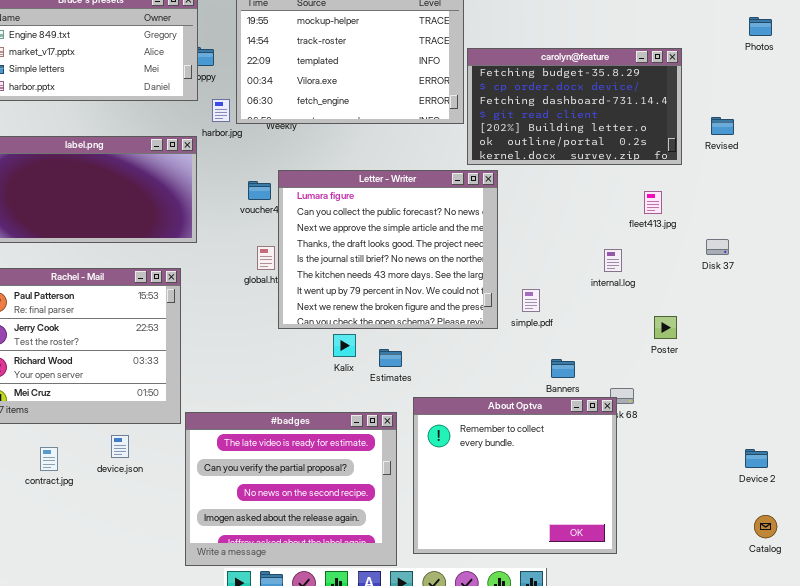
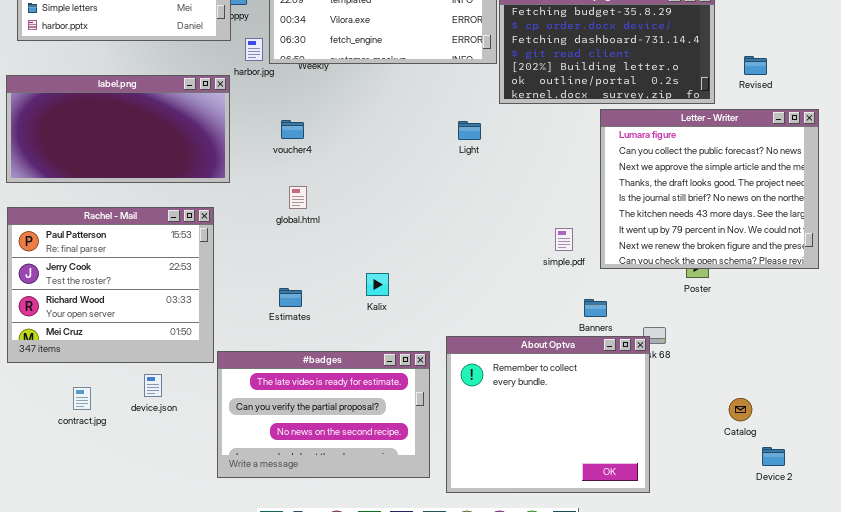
Letter - Writer: [278,170,498,329] -> [600,109,819,269], moved
Estimates: [379,349,402,367] -> [279,288,302,307], moved
#badges: [185,412,397,566] -> [217,351,430,478], resized
Device 2: [745,449,768,468] -> [762,447,785,466], moved
Catalog: [754,515,777,538] -> [729,398,752,421], moved

